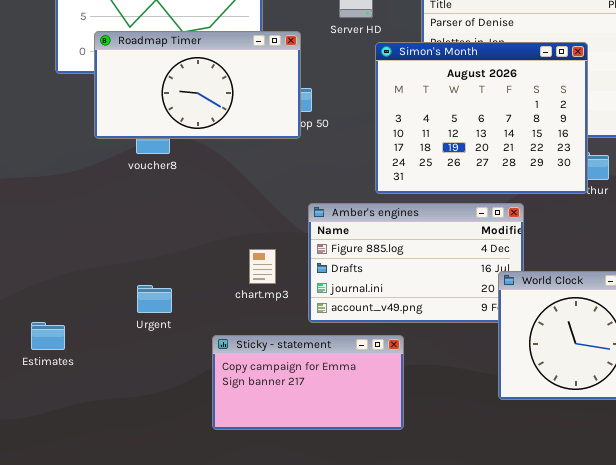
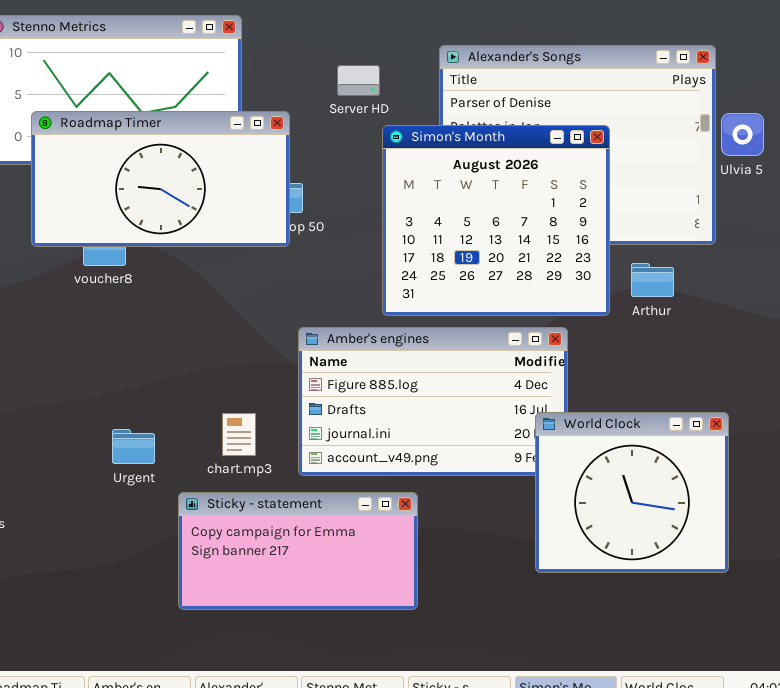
Simon's Month: [375,42,588,194] -> [382,125,610,316], resized
chart.mp3: [249,249,276,284] -> [222,413,256,456], moved
Urgent: [137,285,172,313] -> [112,429,155,464], moved

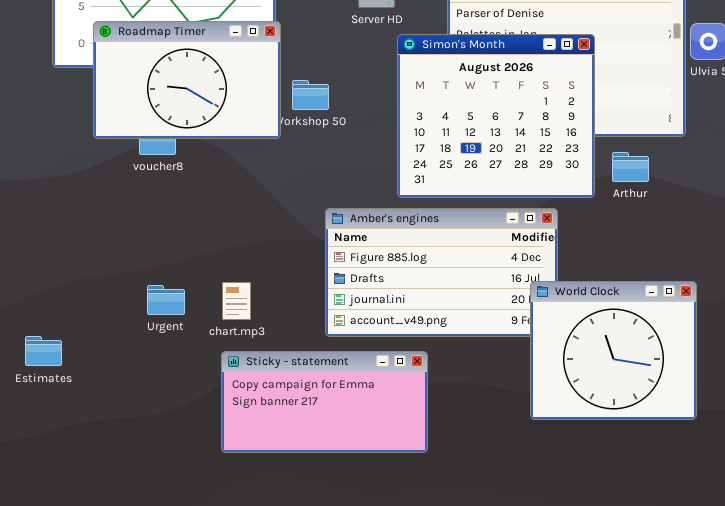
Roadmap Timer: [31,111,290,247] -> [93,21,281,139], resized
chart.mp3: [222,413,256,456] -> [222,282,251,320], moved
Urgent: [112,429,155,464] -> [147,285,185,315], moved

